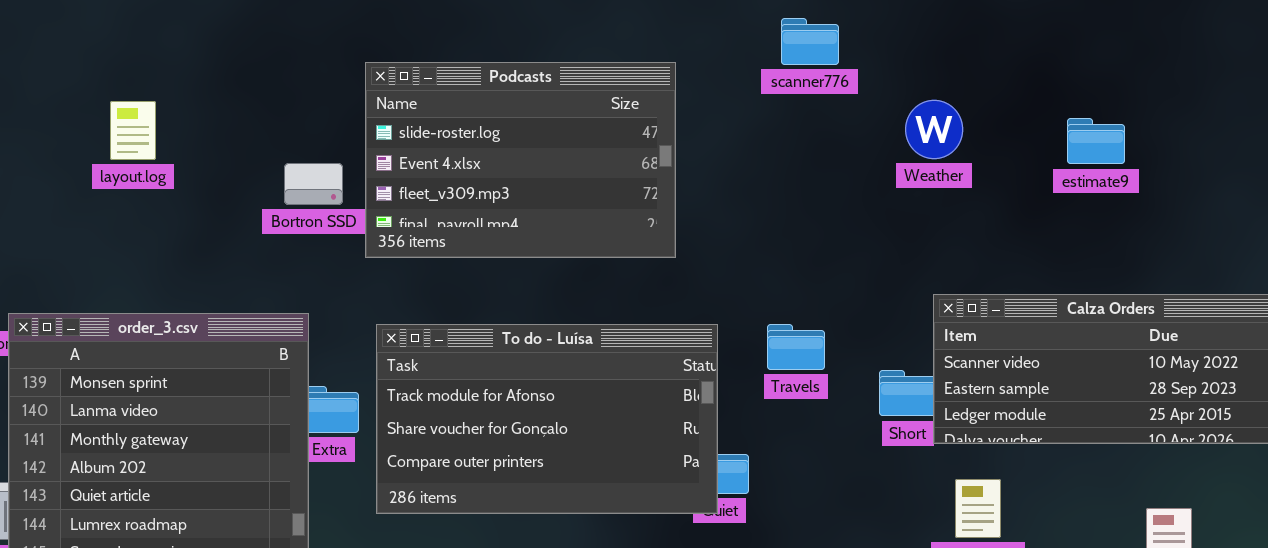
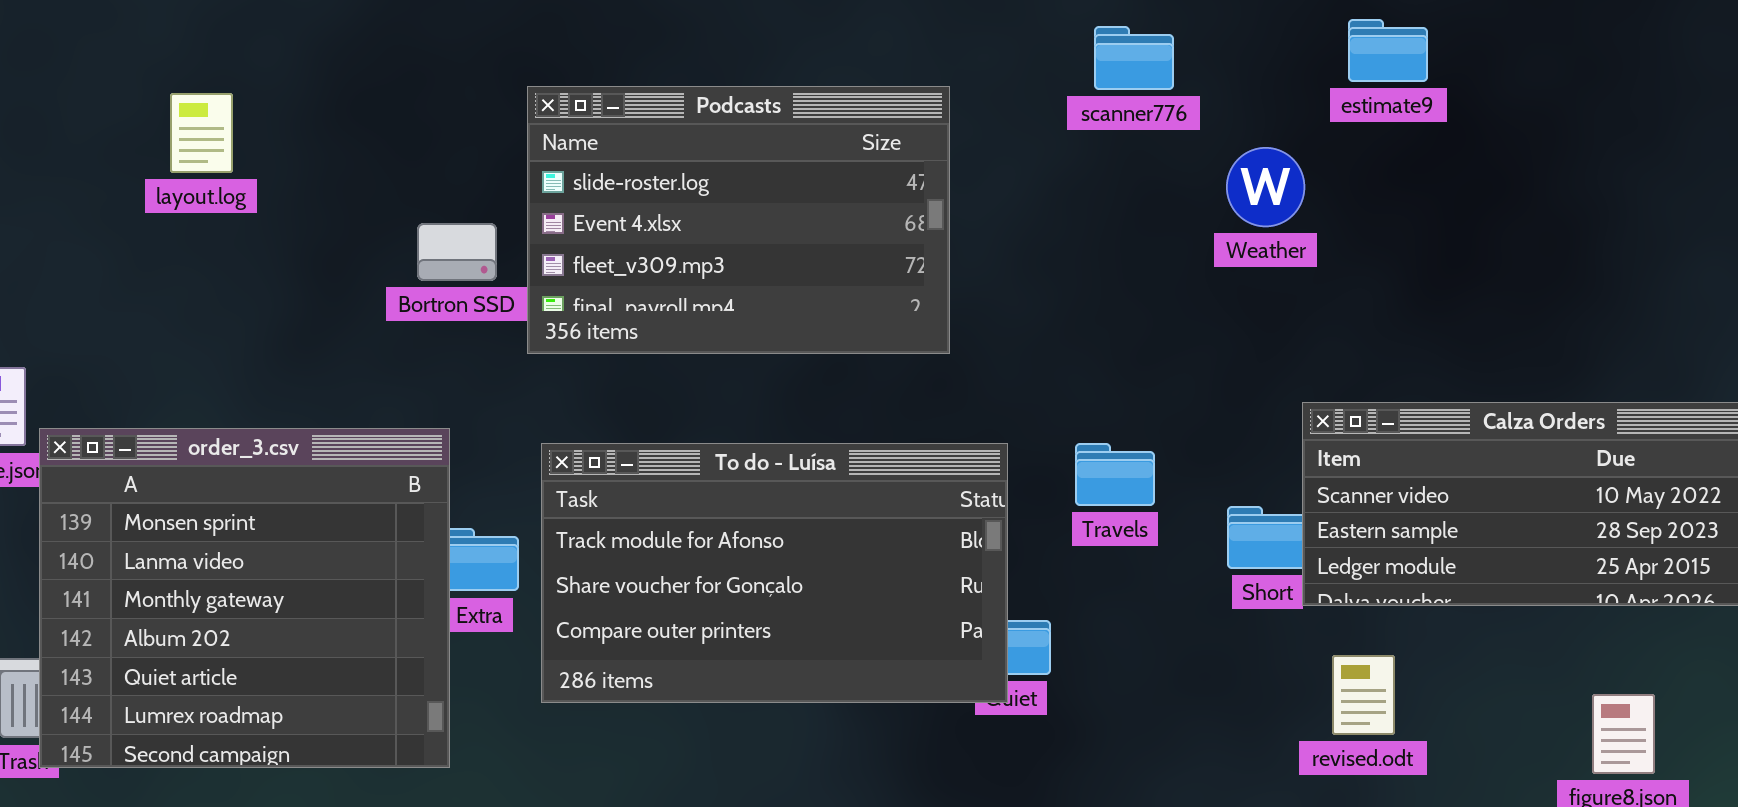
Weather: [905,100,963,159] -> [1226,147,1305,227], moved
layout.log: [110,101,156,160] -> [170,93,233,173], moved
estimate9: [1067,118,1125,164] -> [1348,19,1428,82], moved

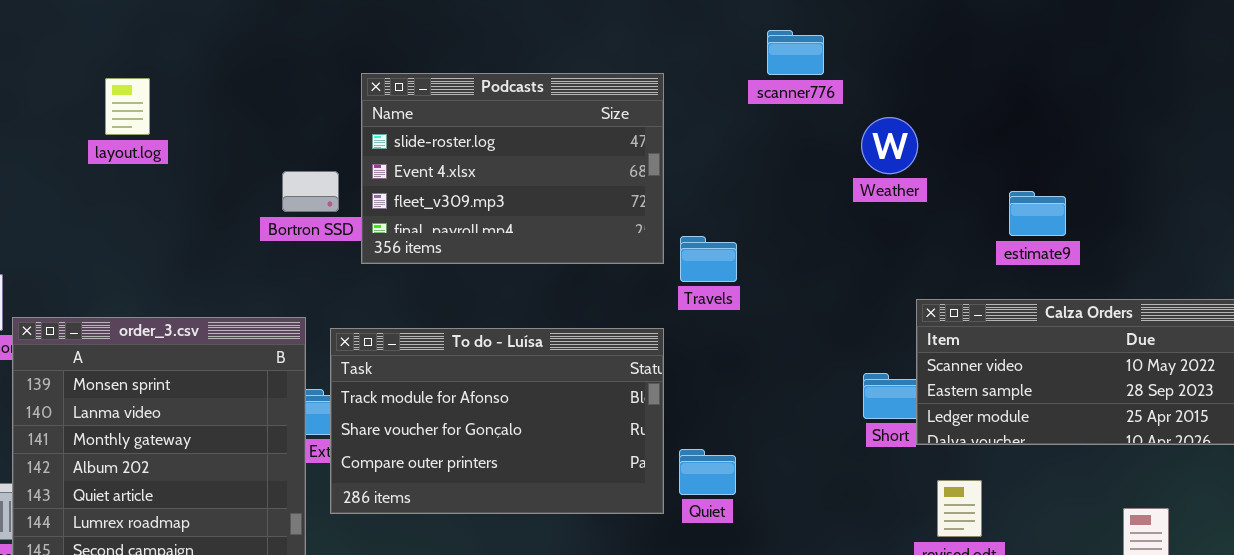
estimate9: [1348,19,1428,82] -> [1009,191,1066,236], moved
To do - Luísa: [541,443,1008,703] -> [330,328,664,514], moved
Travels: [1075,443,1155,506] -> [680,236,737,282], moved

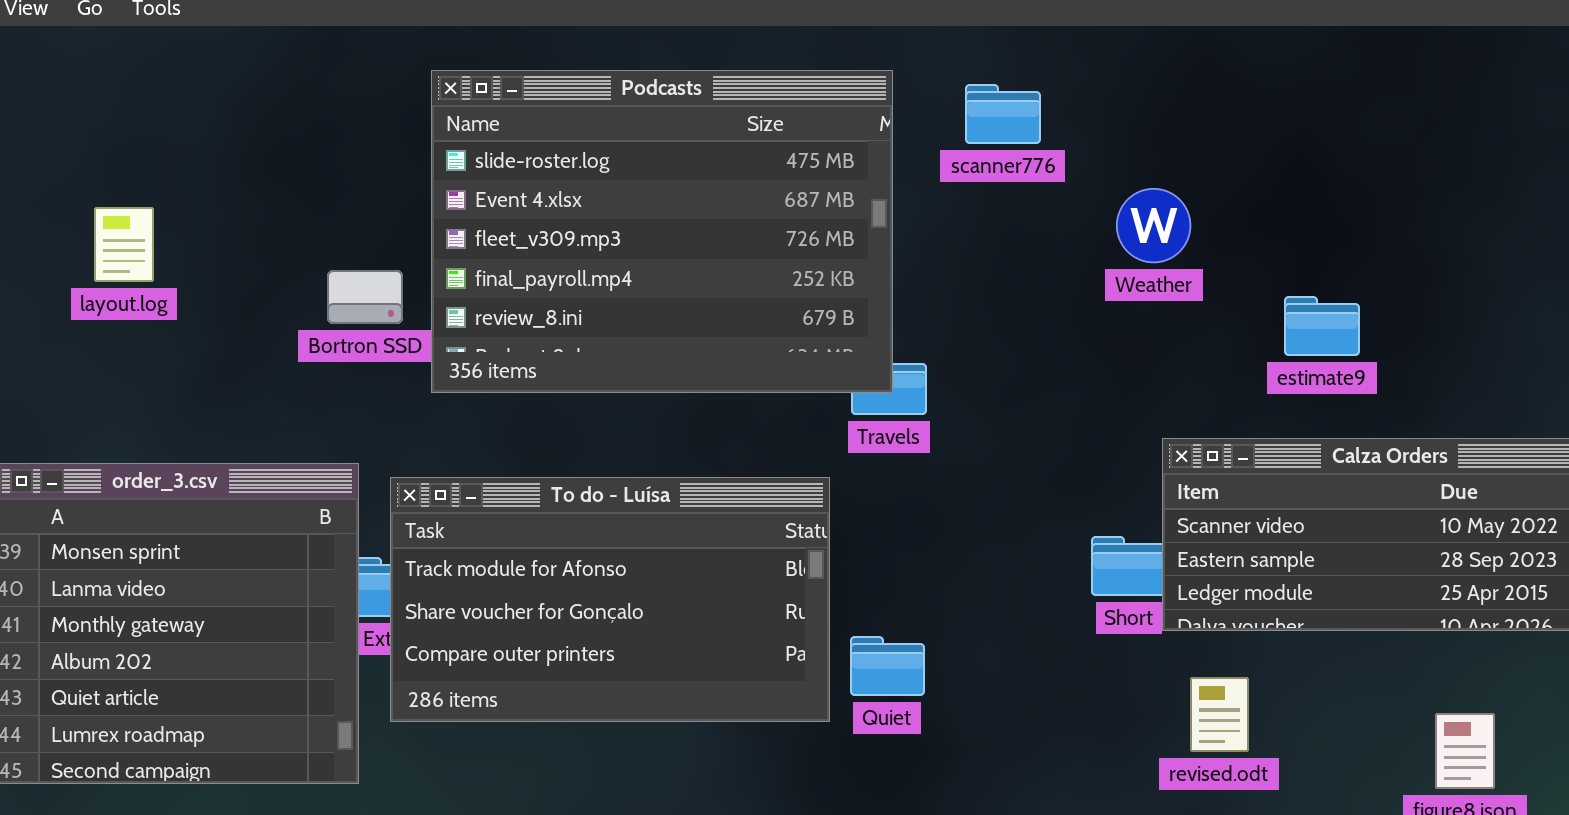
Podcasts: [361,73,664,264] -> [431,70,893,393], resized
layout.log: [105,78,150,135] -> [94,207,154,282], moved
Weather: [861,117,918,174] -> [1116,188,1191,263], moved

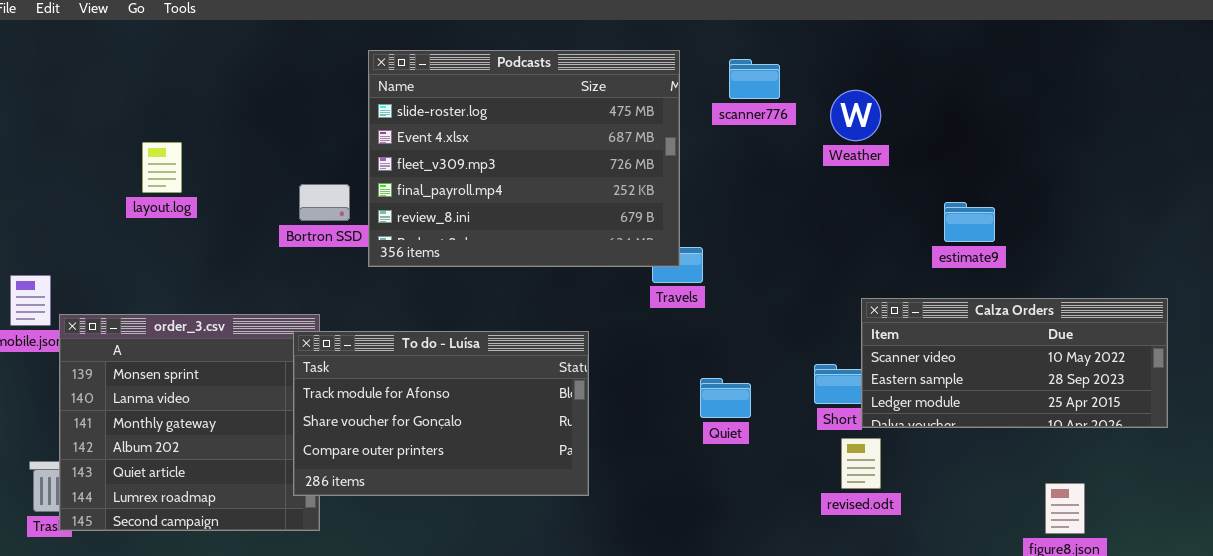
Weather: [1116,188,1191,263] -> [830,90,881,141], moved
To do - Luísa: [390,477,830,722] -> [293,331,589,496], moved
Quiet: [850,636,925,696] -> [700,378,751,418], moved
revised.odt: [1190,677,1249,752] -> [841,438,881,489], moved

